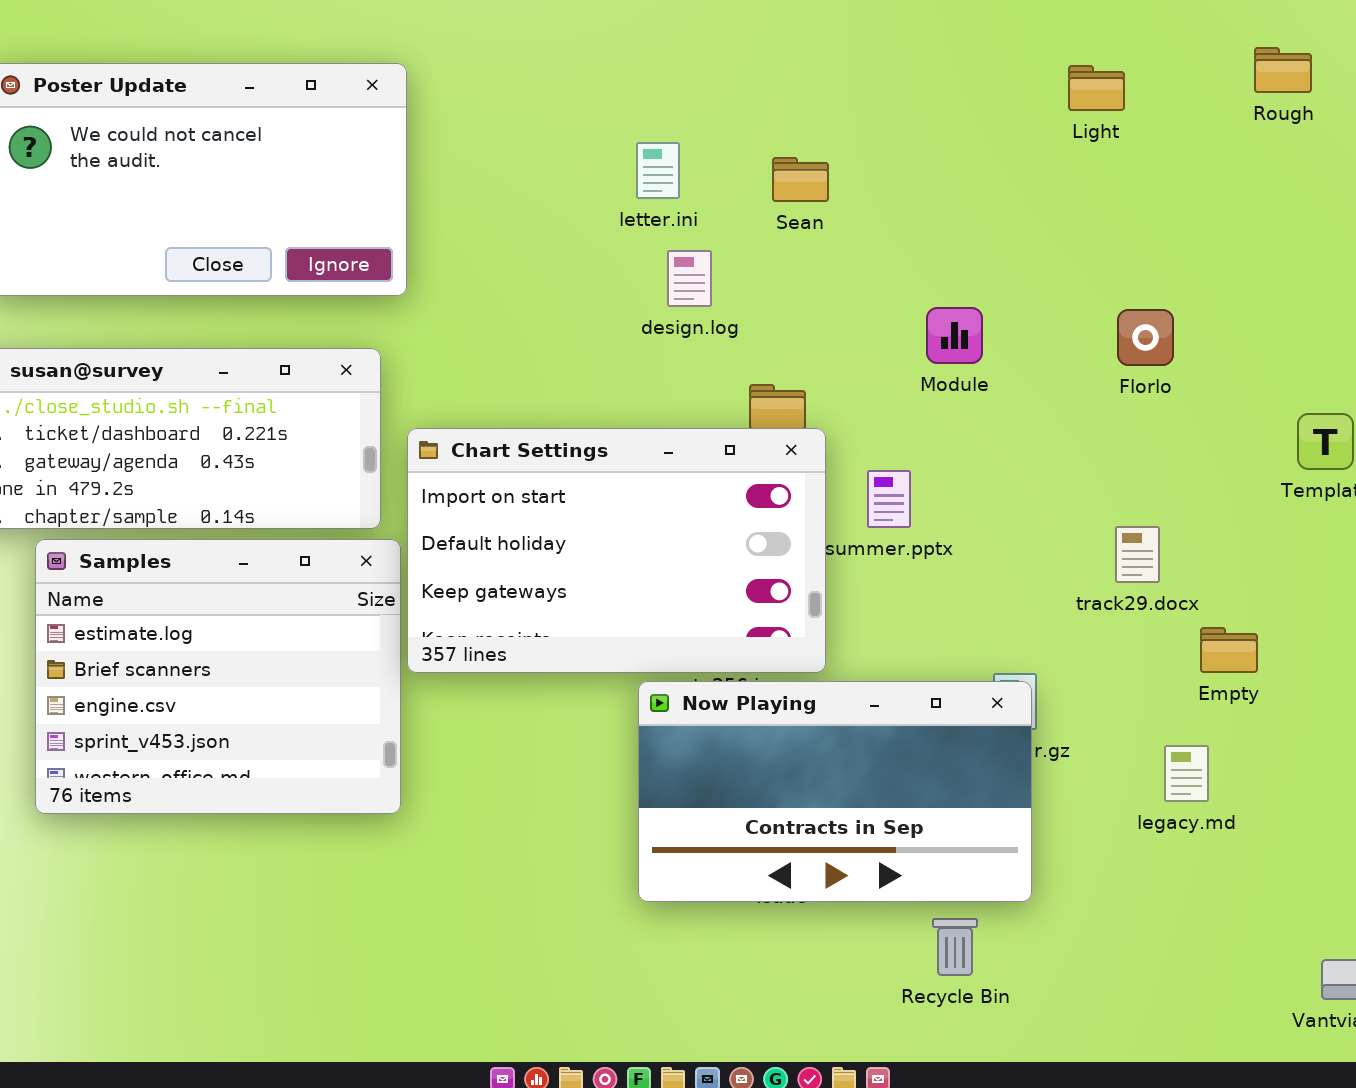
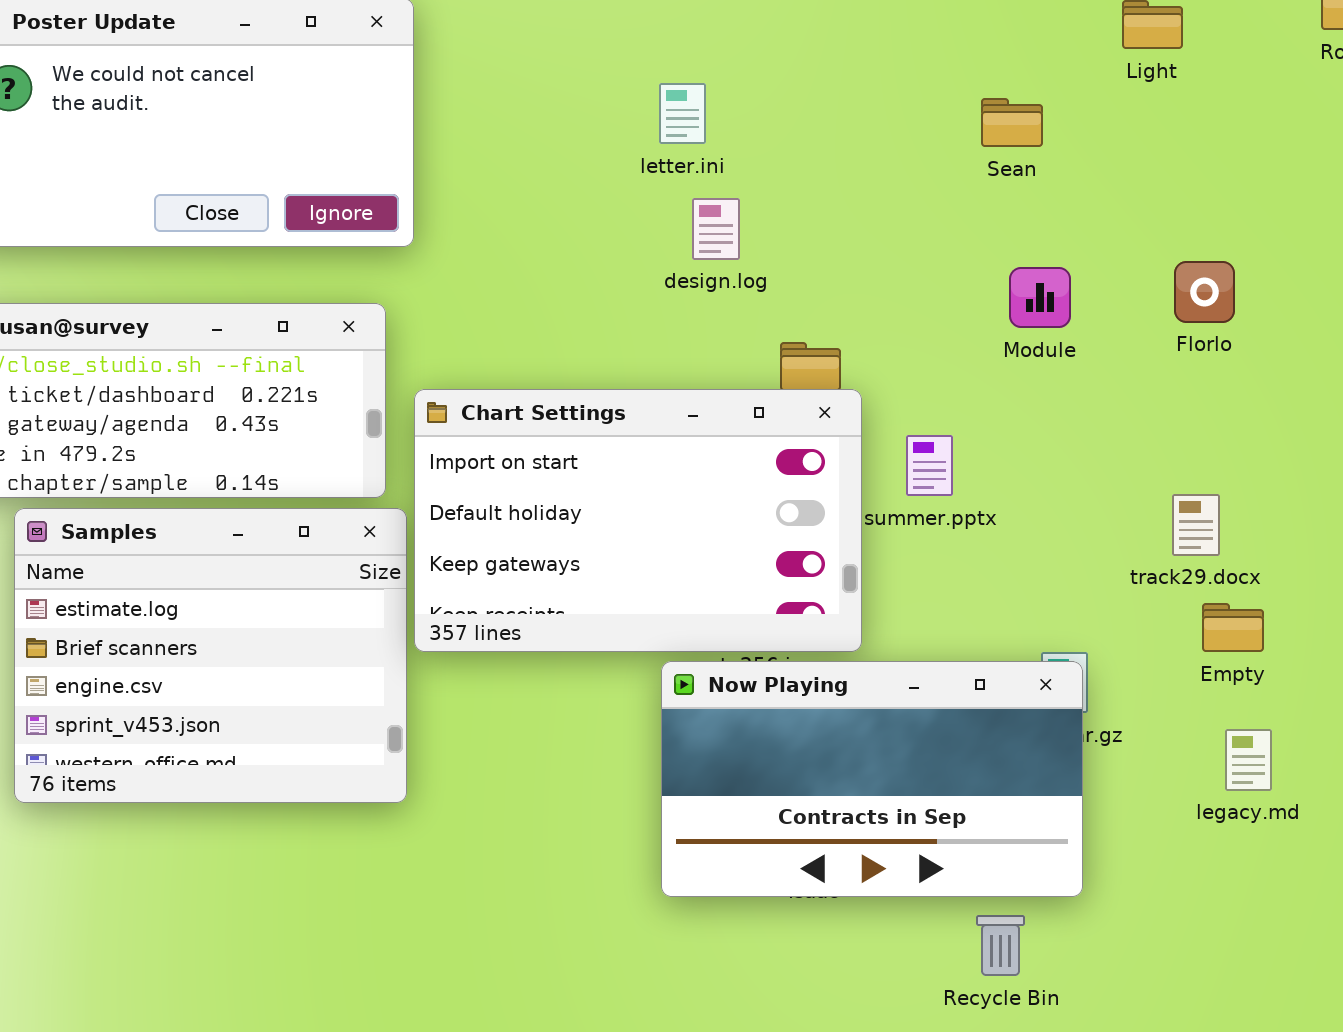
Sean: [772,157,829,202] -> [981,98,1043,147], moved
Module: [926,307,983,364] -> [1009,267,1071,328], moved
Empty: [1200,627,1258,673] -> [1202,603,1264,652], moved

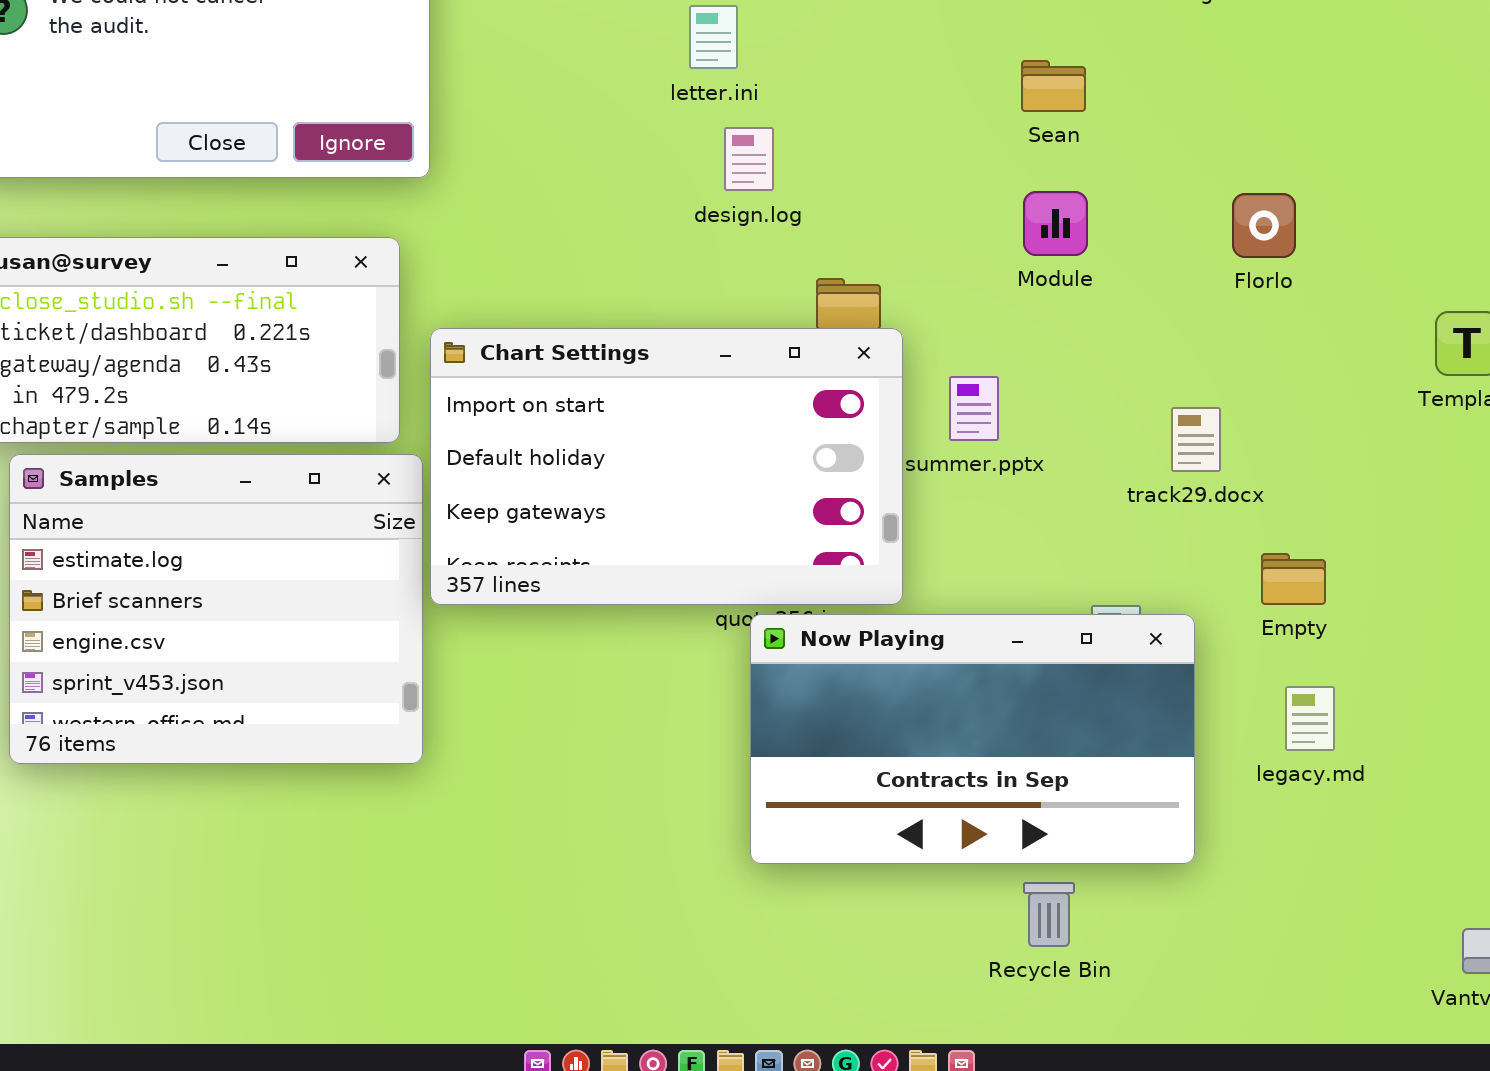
Sean: [981,98,1043,147] -> [1021,60,1086,112], moved
Module: [1009,267,1071,328] -> [1023,191,1088,256], moved
track29.docx: [1172,494,1220,556] -> [1171,407,1221,472], moved
Now Playing: [661,661,1083,897] -> [750,614,1195,864], moved

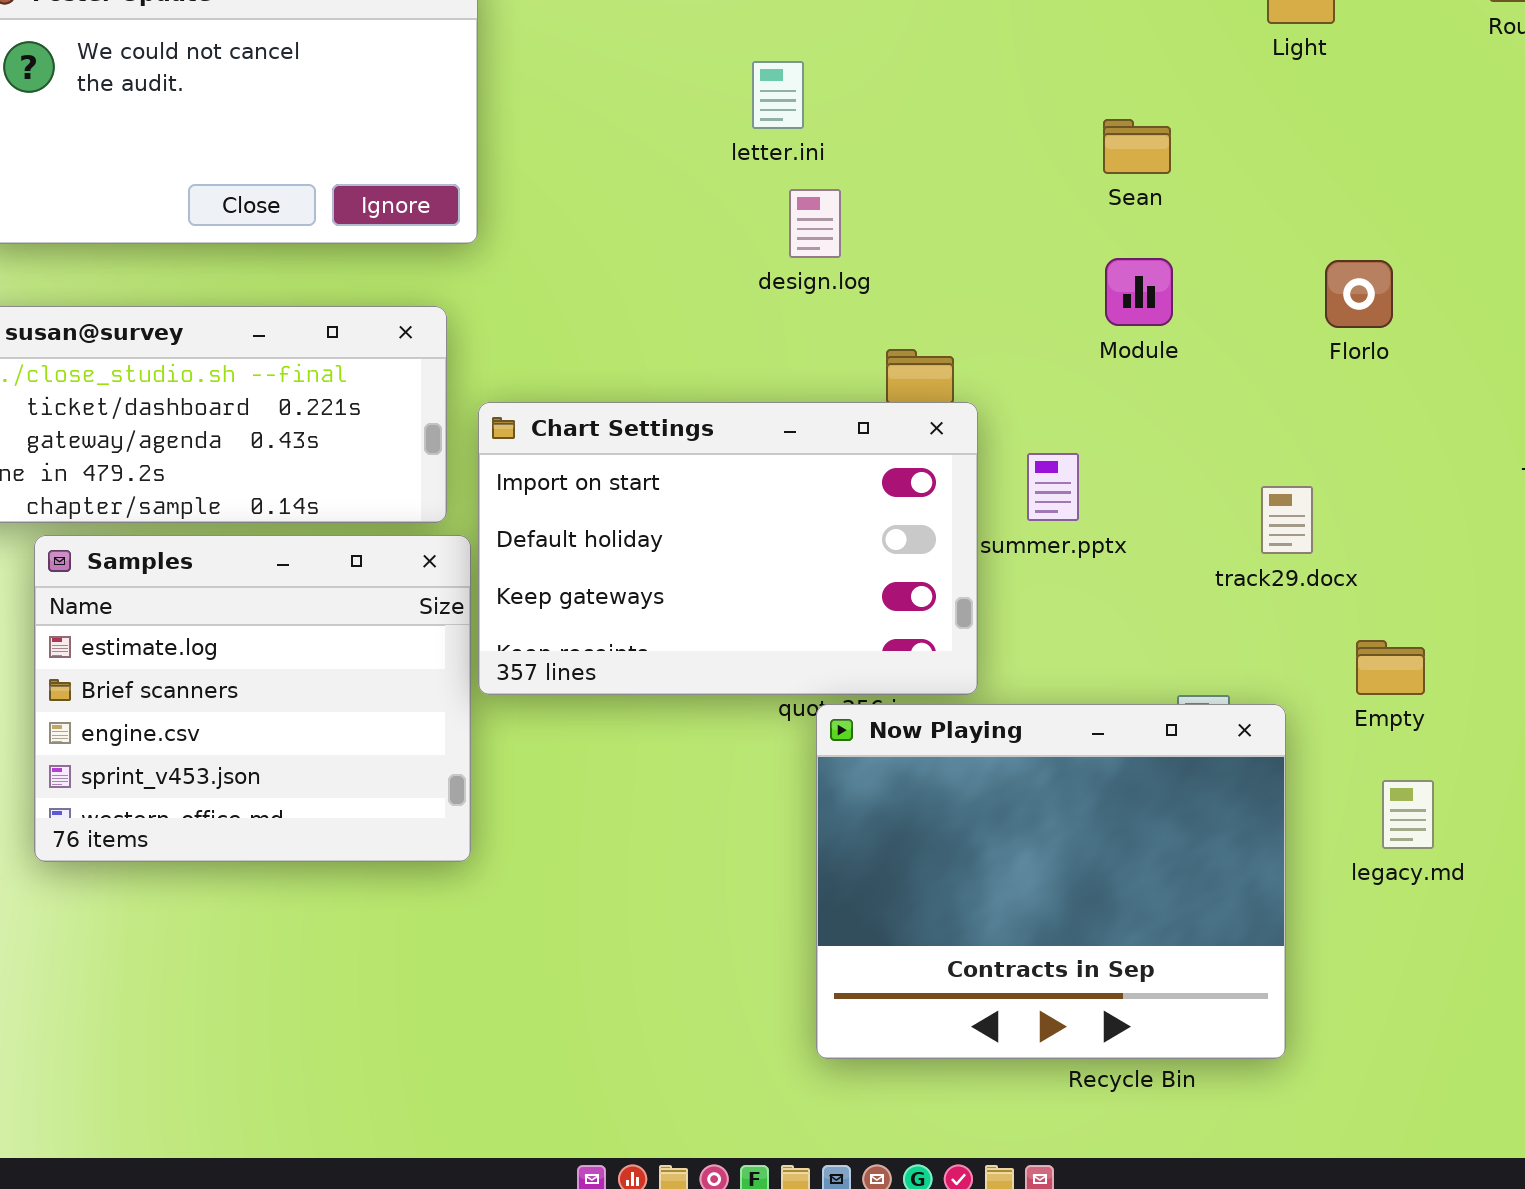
Now Playing: [750,614,1195,864] -> [816,704,1286,1059], resized

